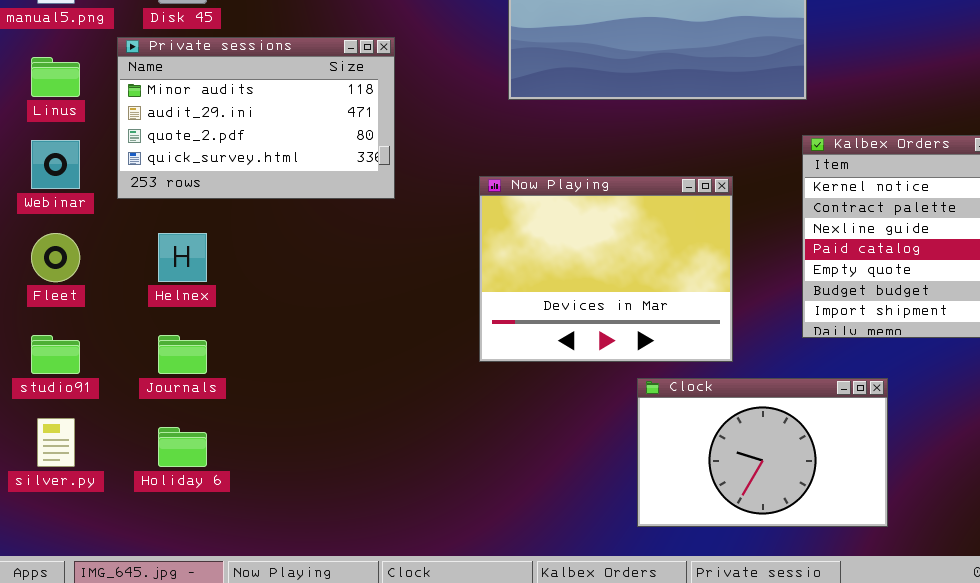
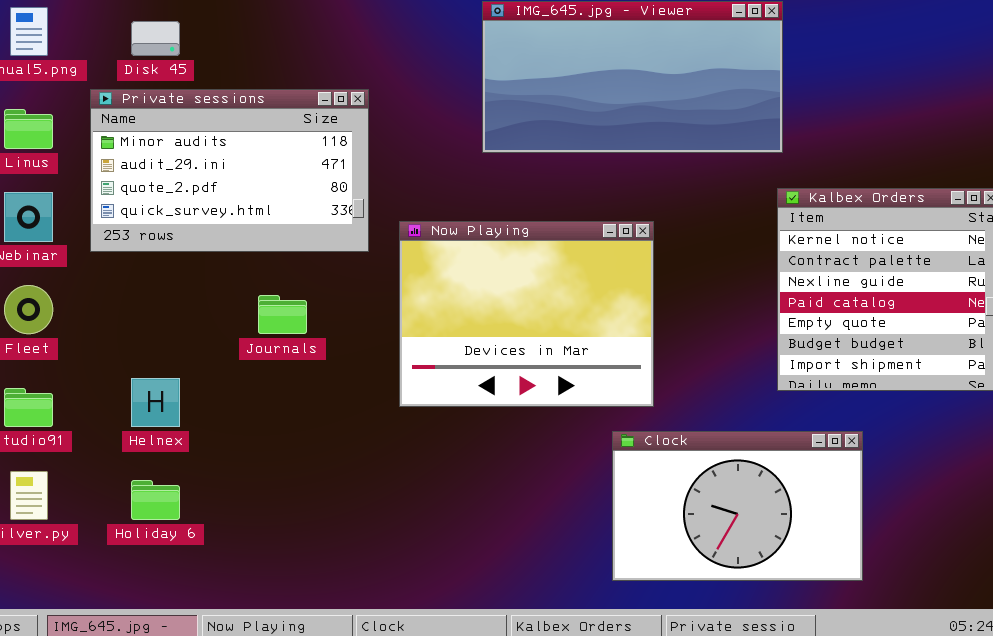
Now Playing: [479,176,733,362] -> [399,221,654,407], moved
Helnex: [158,233,207,282] -> [131,378,180,427], moved
Journals: [158,335,207,374] -> [258,295,307,334], moved

